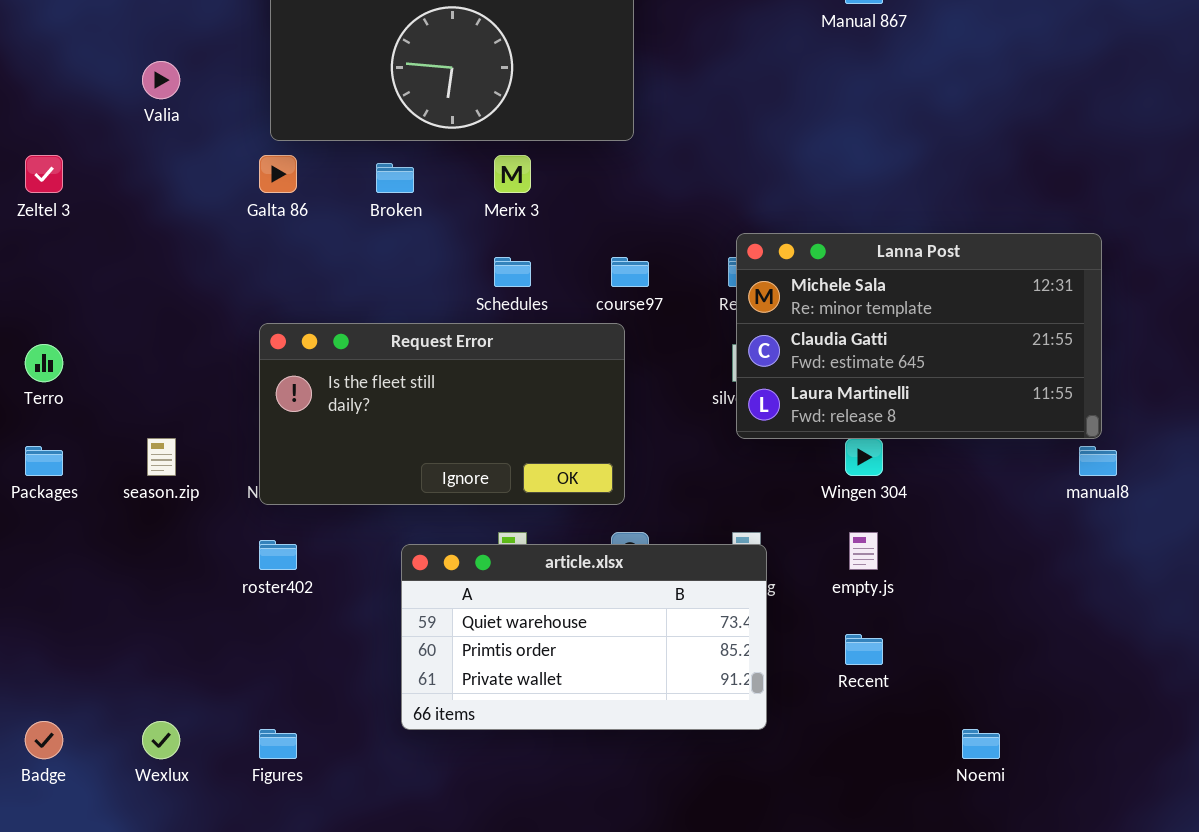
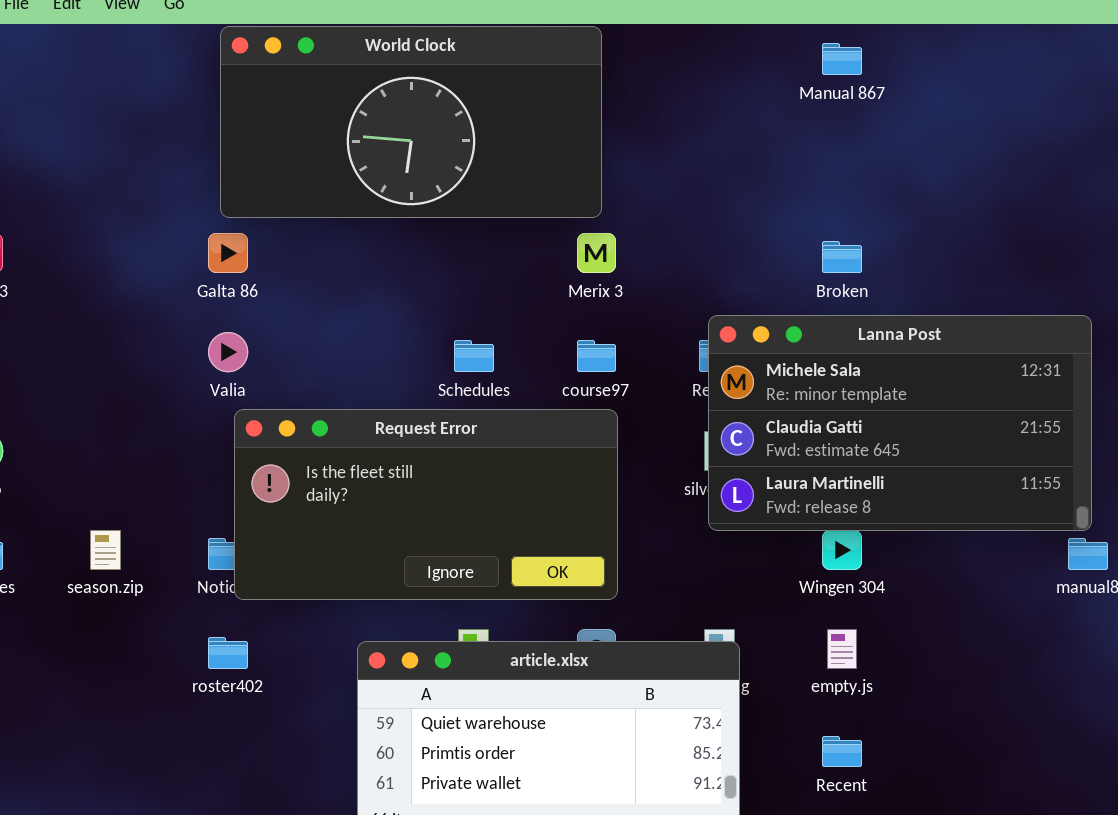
Valia: [142,61,180,99] -> [208,332,248,372], moved
Merix 3: [494,155,531,193] -> [577,233,616,273], moved
Broken: [376,163,414,193] -> [822,241,862,273], moved
Request Error: [259,323,625,505] -> [234,409,618,600], moved

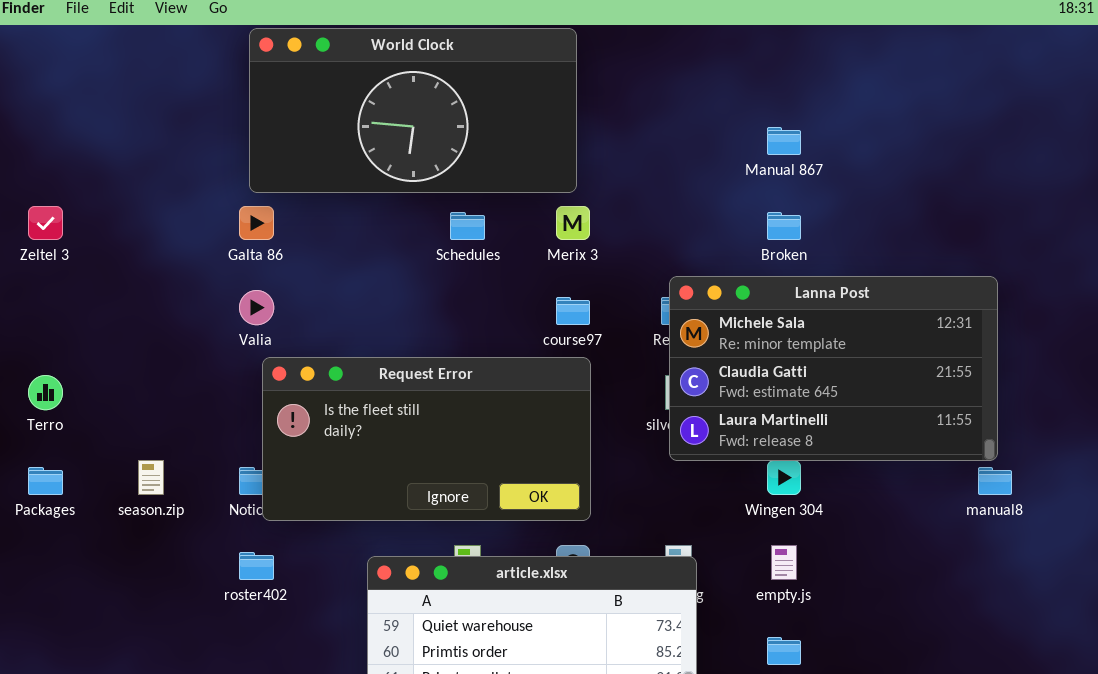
Manual 867: [822,43,862,75] -> [767,127,801,155], moved
Schedules: [454,340,494,372] -> [450,212,485,240], moved

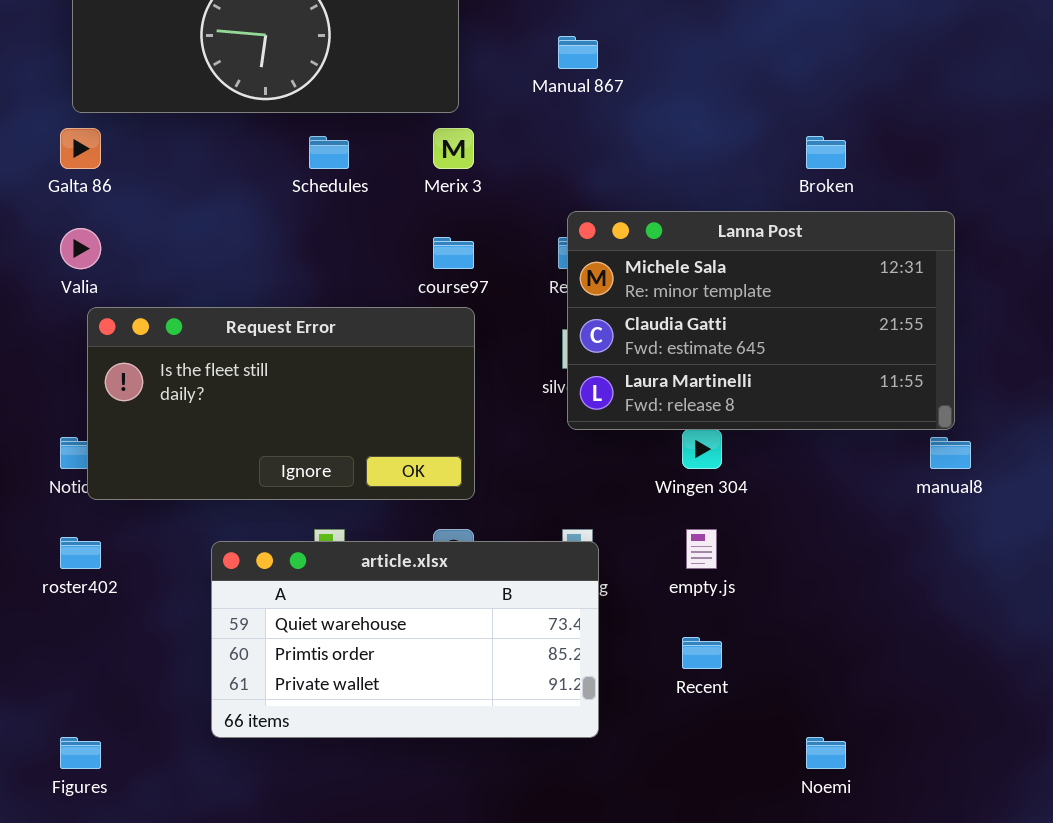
Manual 867: [767,127,801,155] -> [558,36,598,69], moved
Broken: [767,212,801,240] -> [806,136,846,169], moved

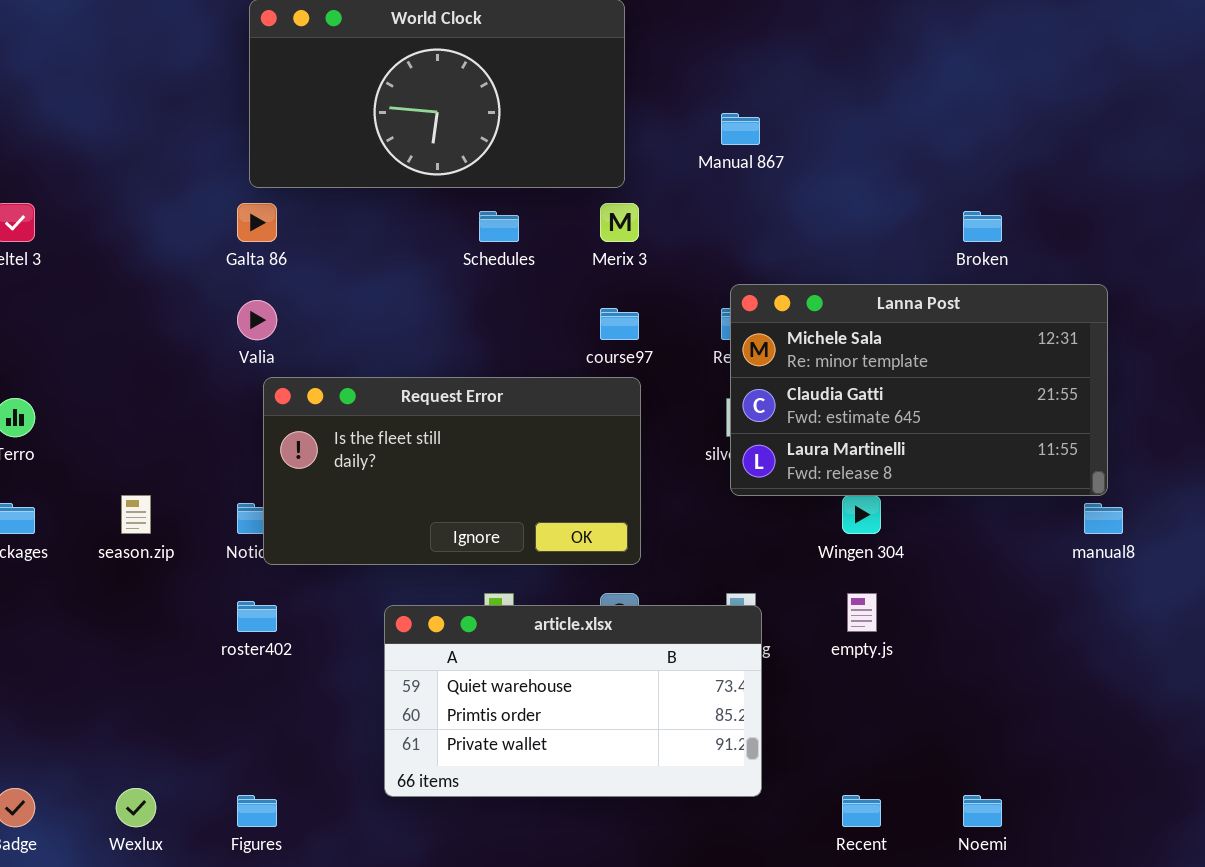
Recent: [682,637,722,669] -> [842,795,881,827], moved

